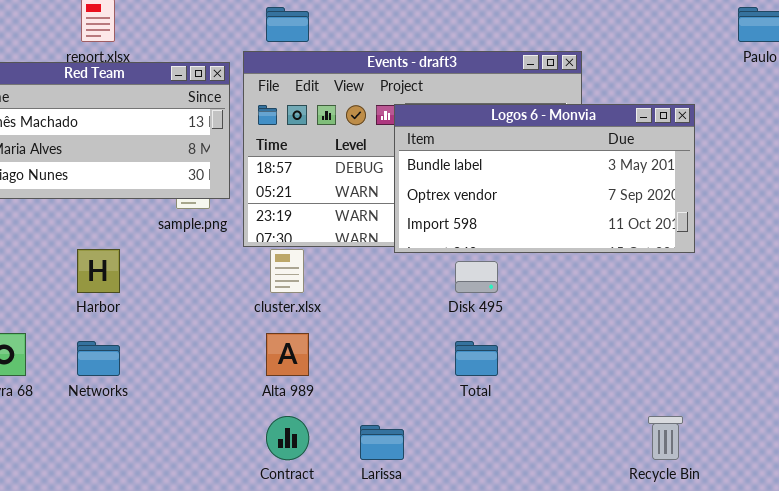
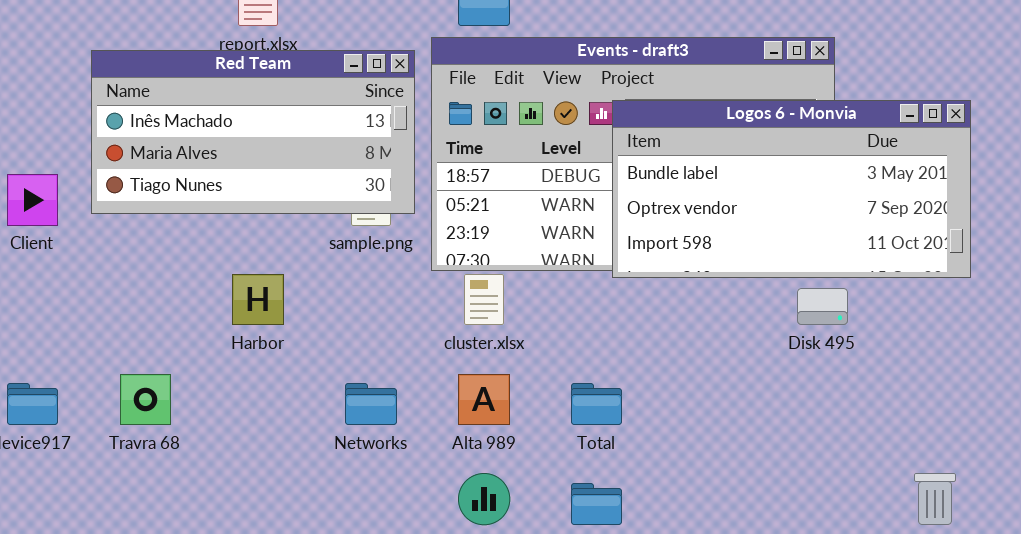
Disk 495: [455,261,498,293] -> [797,288,848,325], moved
Networks: [77,341,120,376] -> [345,383,397,425], moved
Total: [455,341,498,376] -> [571,383,622,425], moved

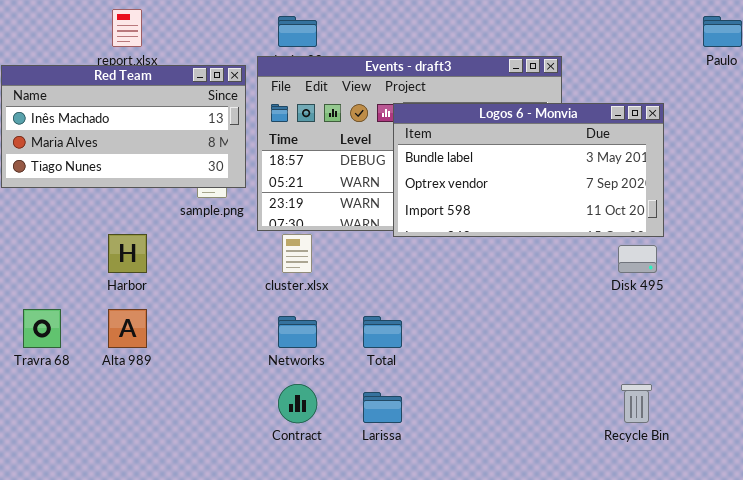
Disk 495: [797,288,848,325] -> [618,245,657,273], moved
Alta 989: [458,374,510,425] -> [108,309,147,348], moved
Networks: [345,383,397,425] -> [278,316,317,348], moved

